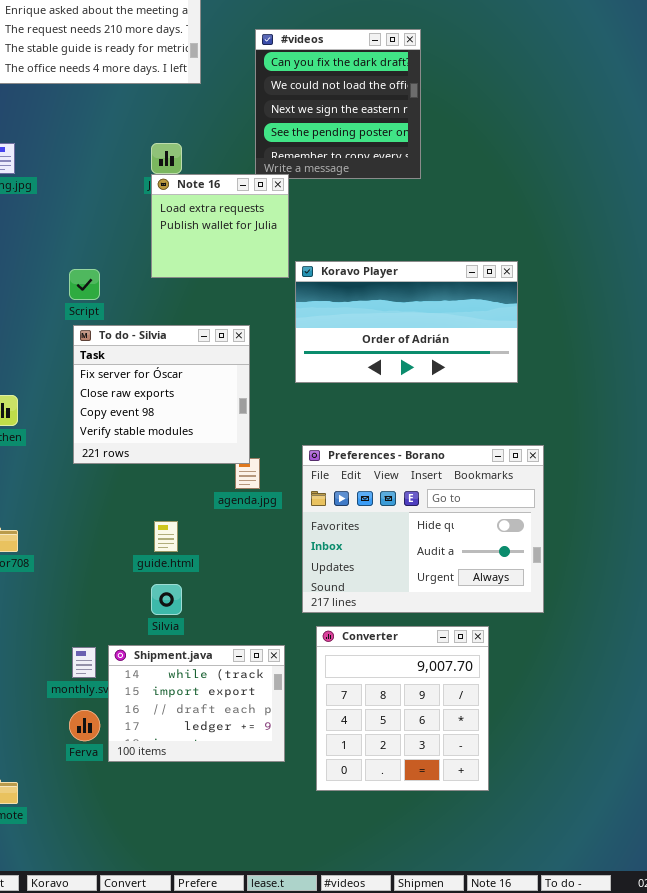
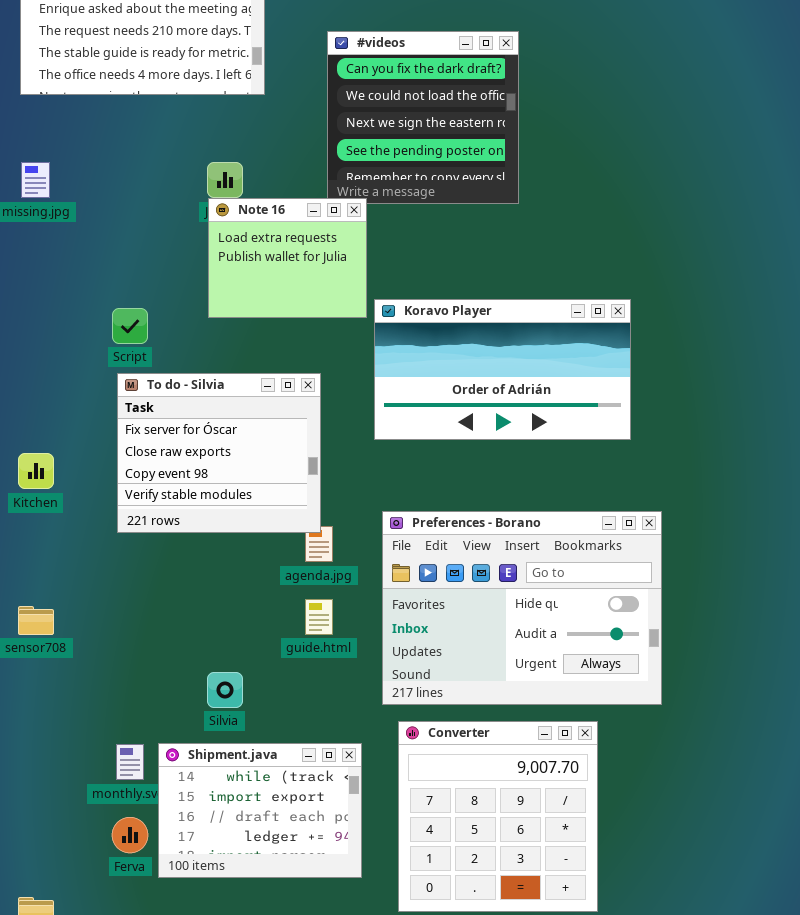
guide.html: [154,521,178,552] -> [305,599,333,635], moved

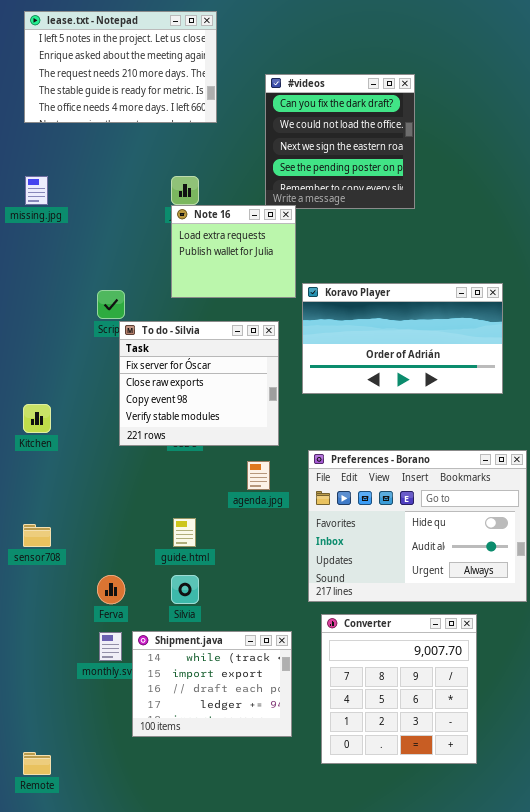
To do - Silvia: [117,373,321,533] -> [119,321,279,446], moved
guide.html: [305,599,333,635] -> [173,518,196,547], moved
Ferva: [112,817,148,853] -> [97,575,125,604], moved

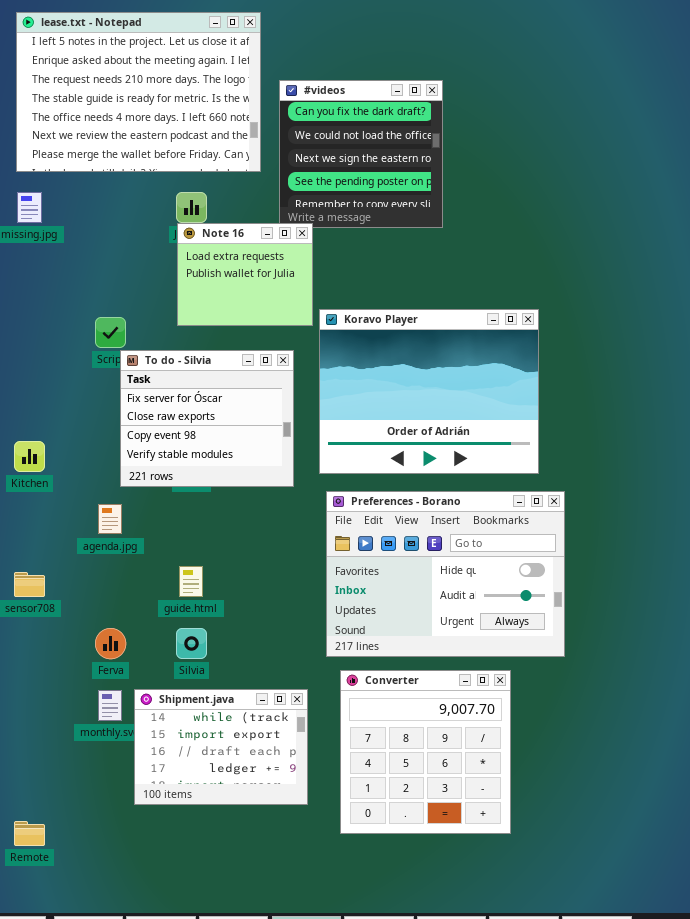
lease.txt - Notepad: [24,11,217,123] -> [16,12,261,172], resized
Koravo Player: [302,283,503,394] -> [319,309,539,474], resized
agenda.jpg: [247,461,270,490] -> [98,504,122,534], moved

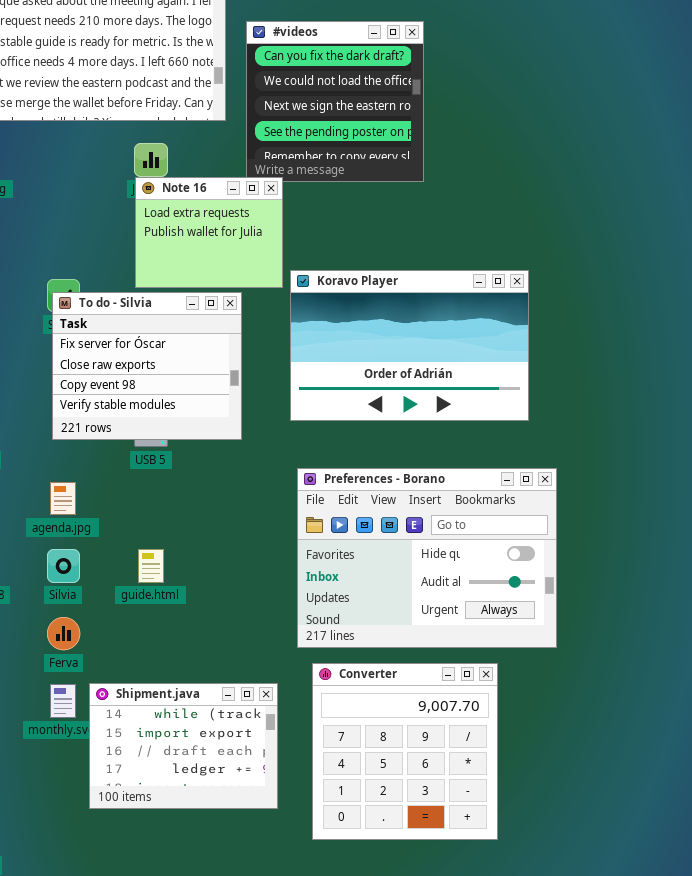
Koravo Player: [319,309,539,474] -> [290,270,529,421], resized
To do - Silvia: [120,350,294,487] -> [52,292,242,440], moved
Silvia: [176,628,207,659] -> [47,549,80,583], moved

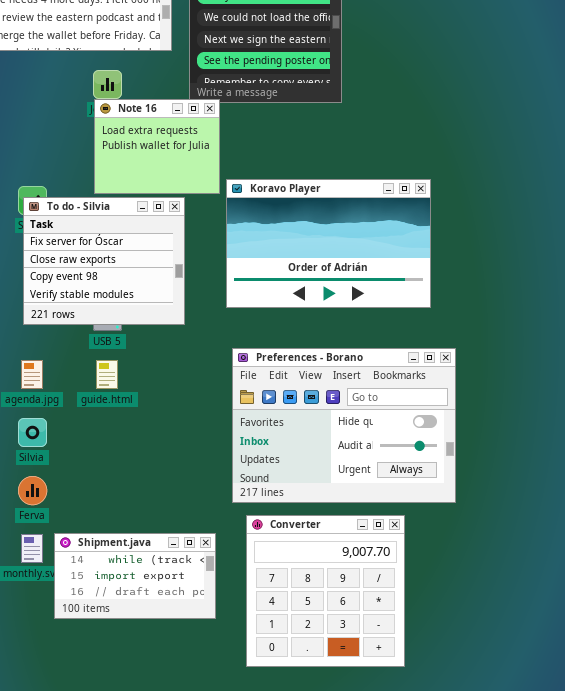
guide.html: [138,549,164,583] -> [96,360,118,389], moved
Shipment.java: [89,683,278,809] -> [54,533,216,619], resized

